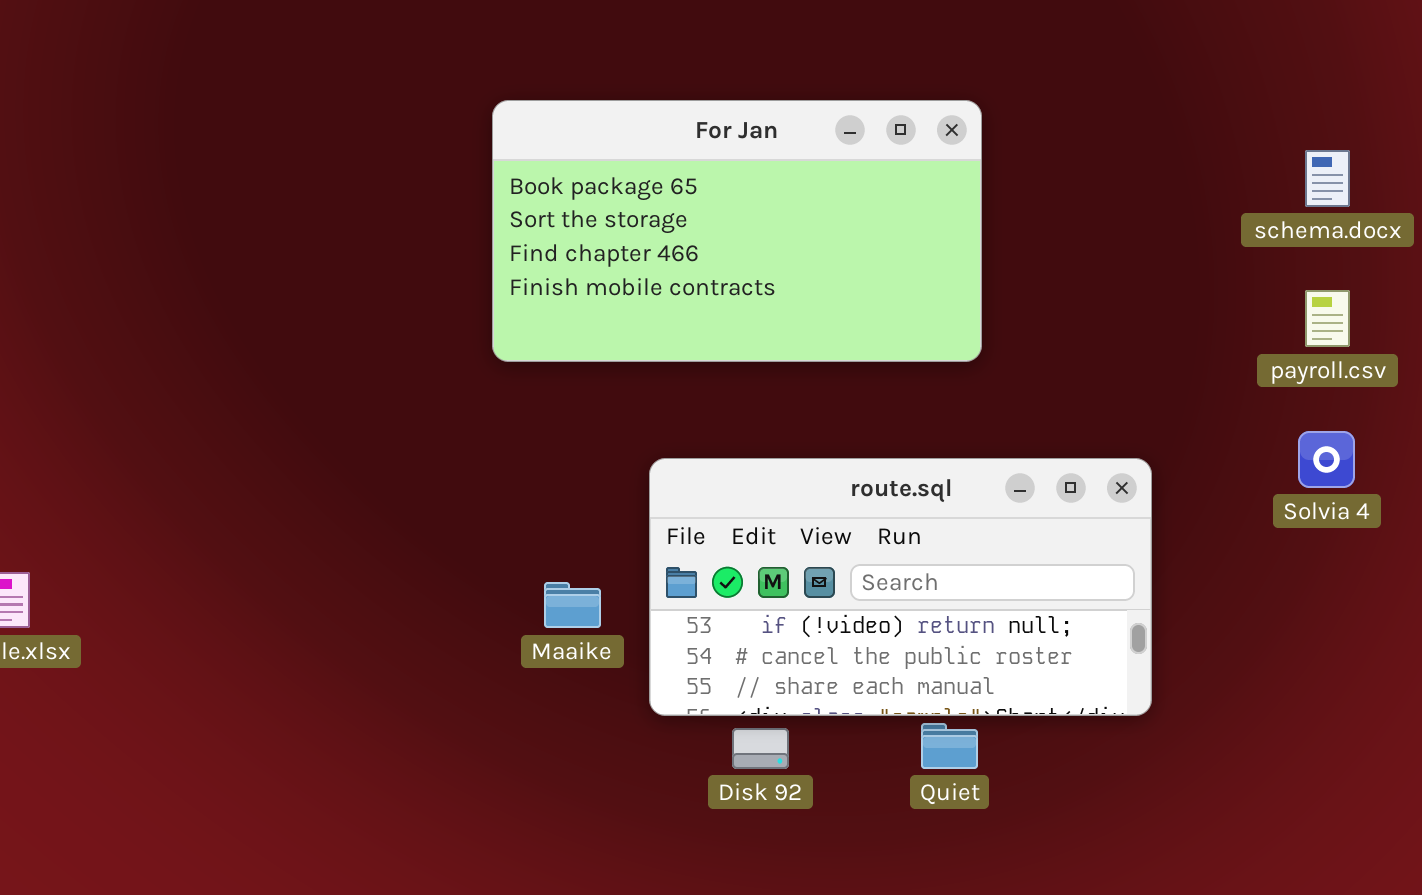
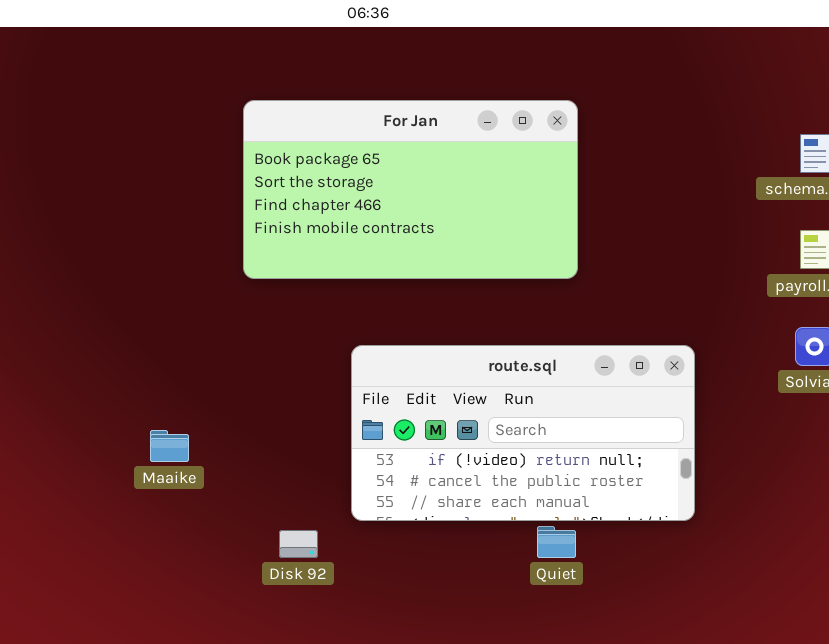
Maaike: [544,582,601,628] -> [150,430,189,462], moved
Disk 92: [732,728,789,769] -> [279,530,318,558], moved

